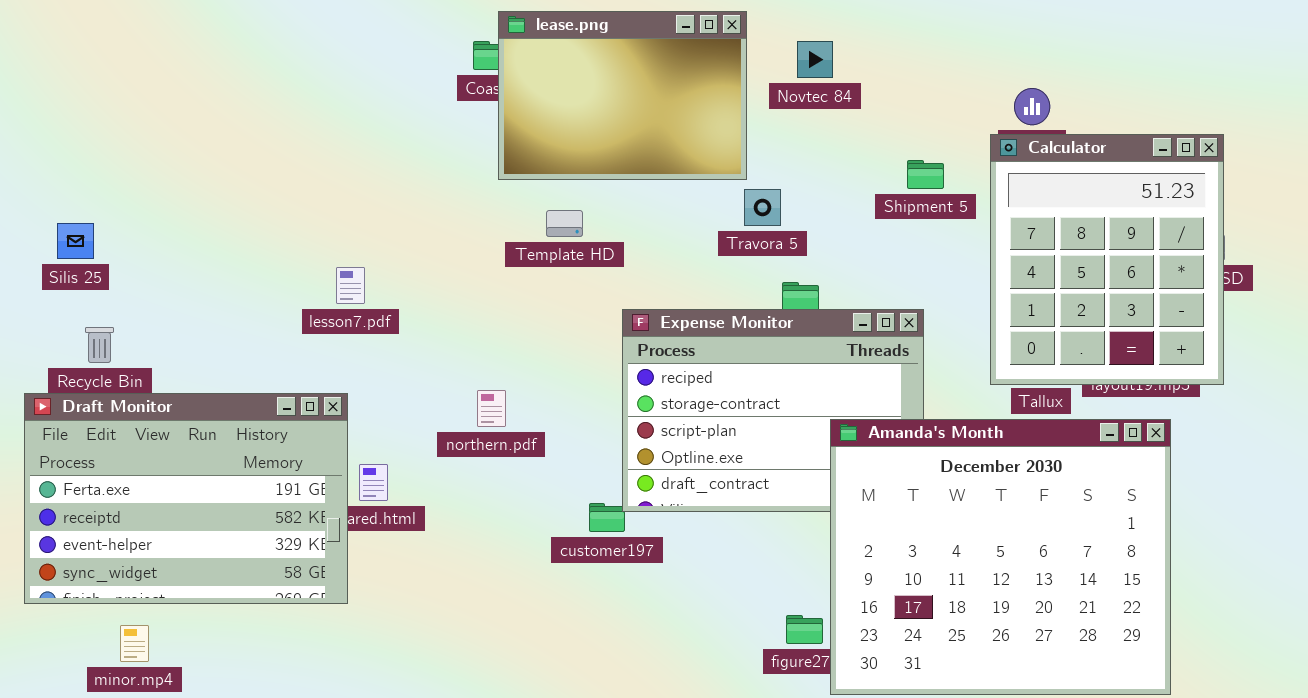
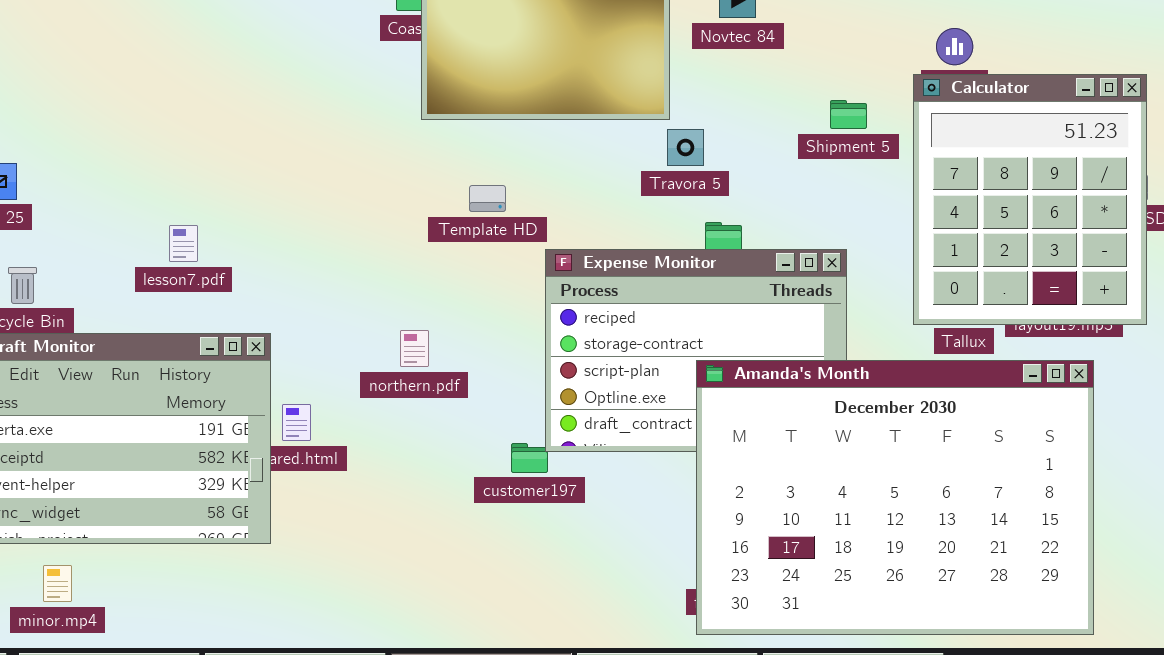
Template HD: [546,210,583,237] -> [469,185,506,212], moved
lesson7.pdf: [336,267,365,304] -> [169,225,198,262], moved
Amanda's Month: [830,419,1171,695] -> [696,360,1094,635], resized

